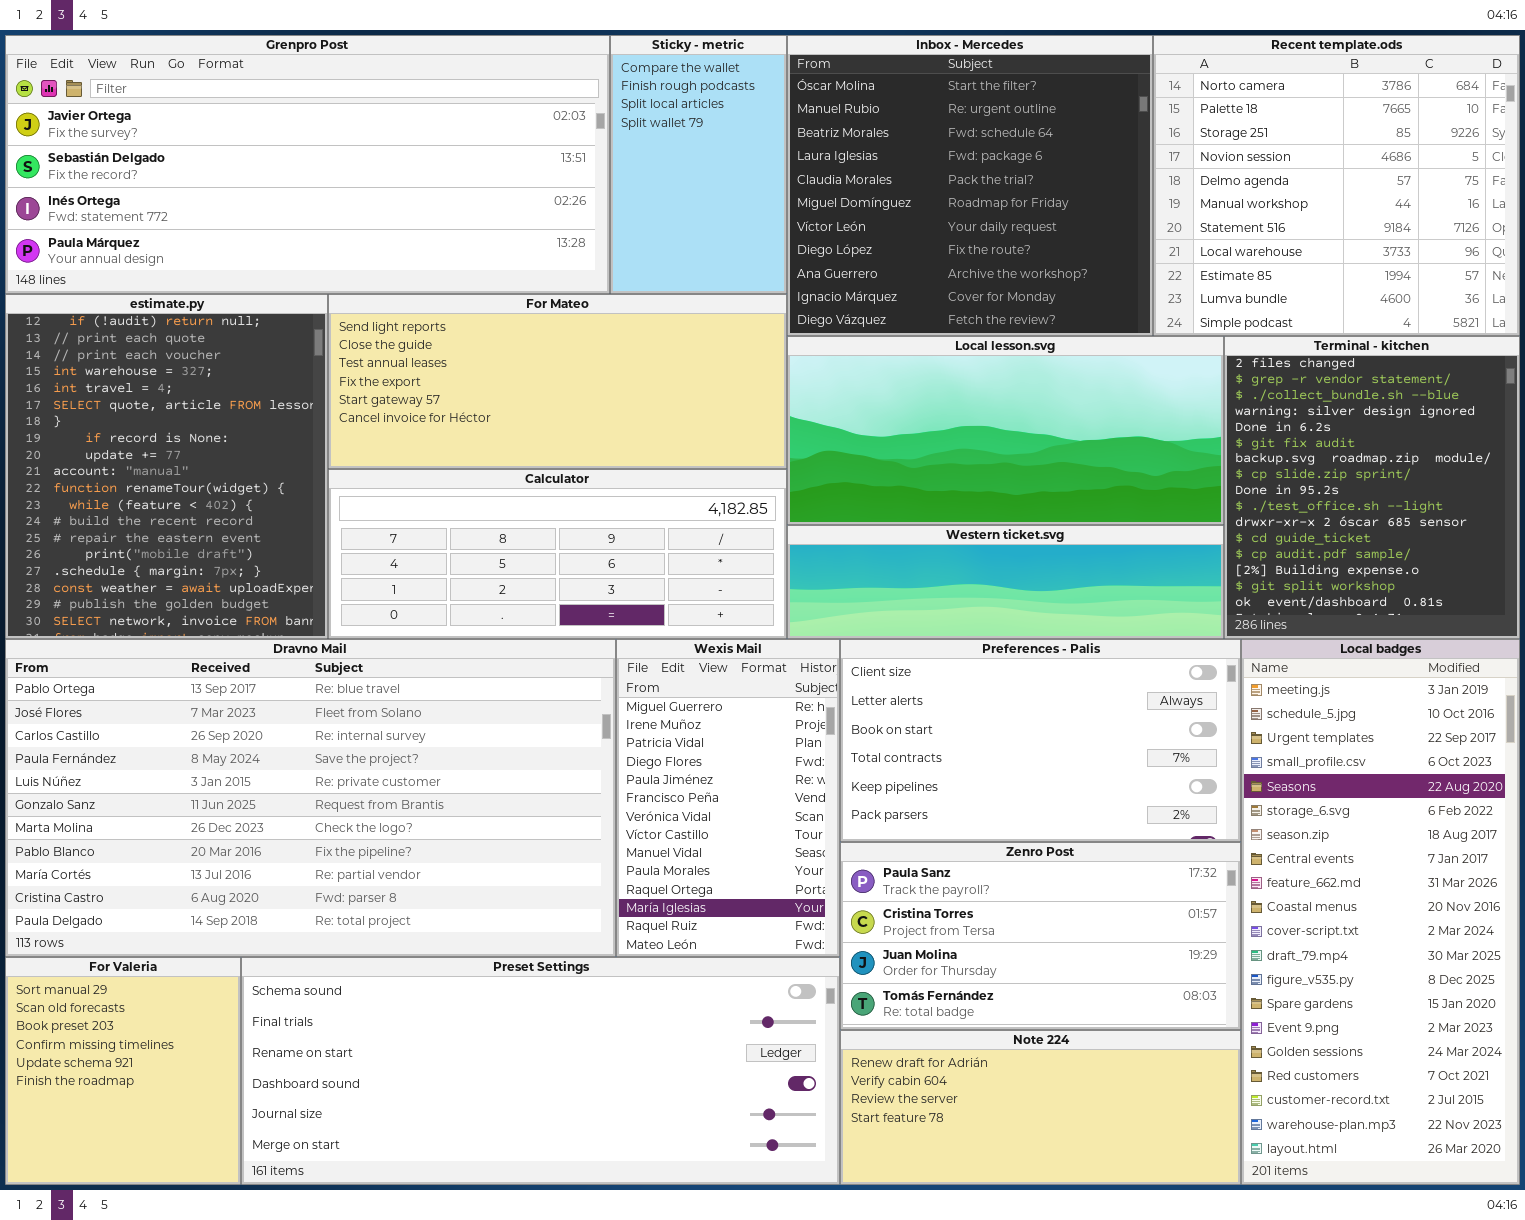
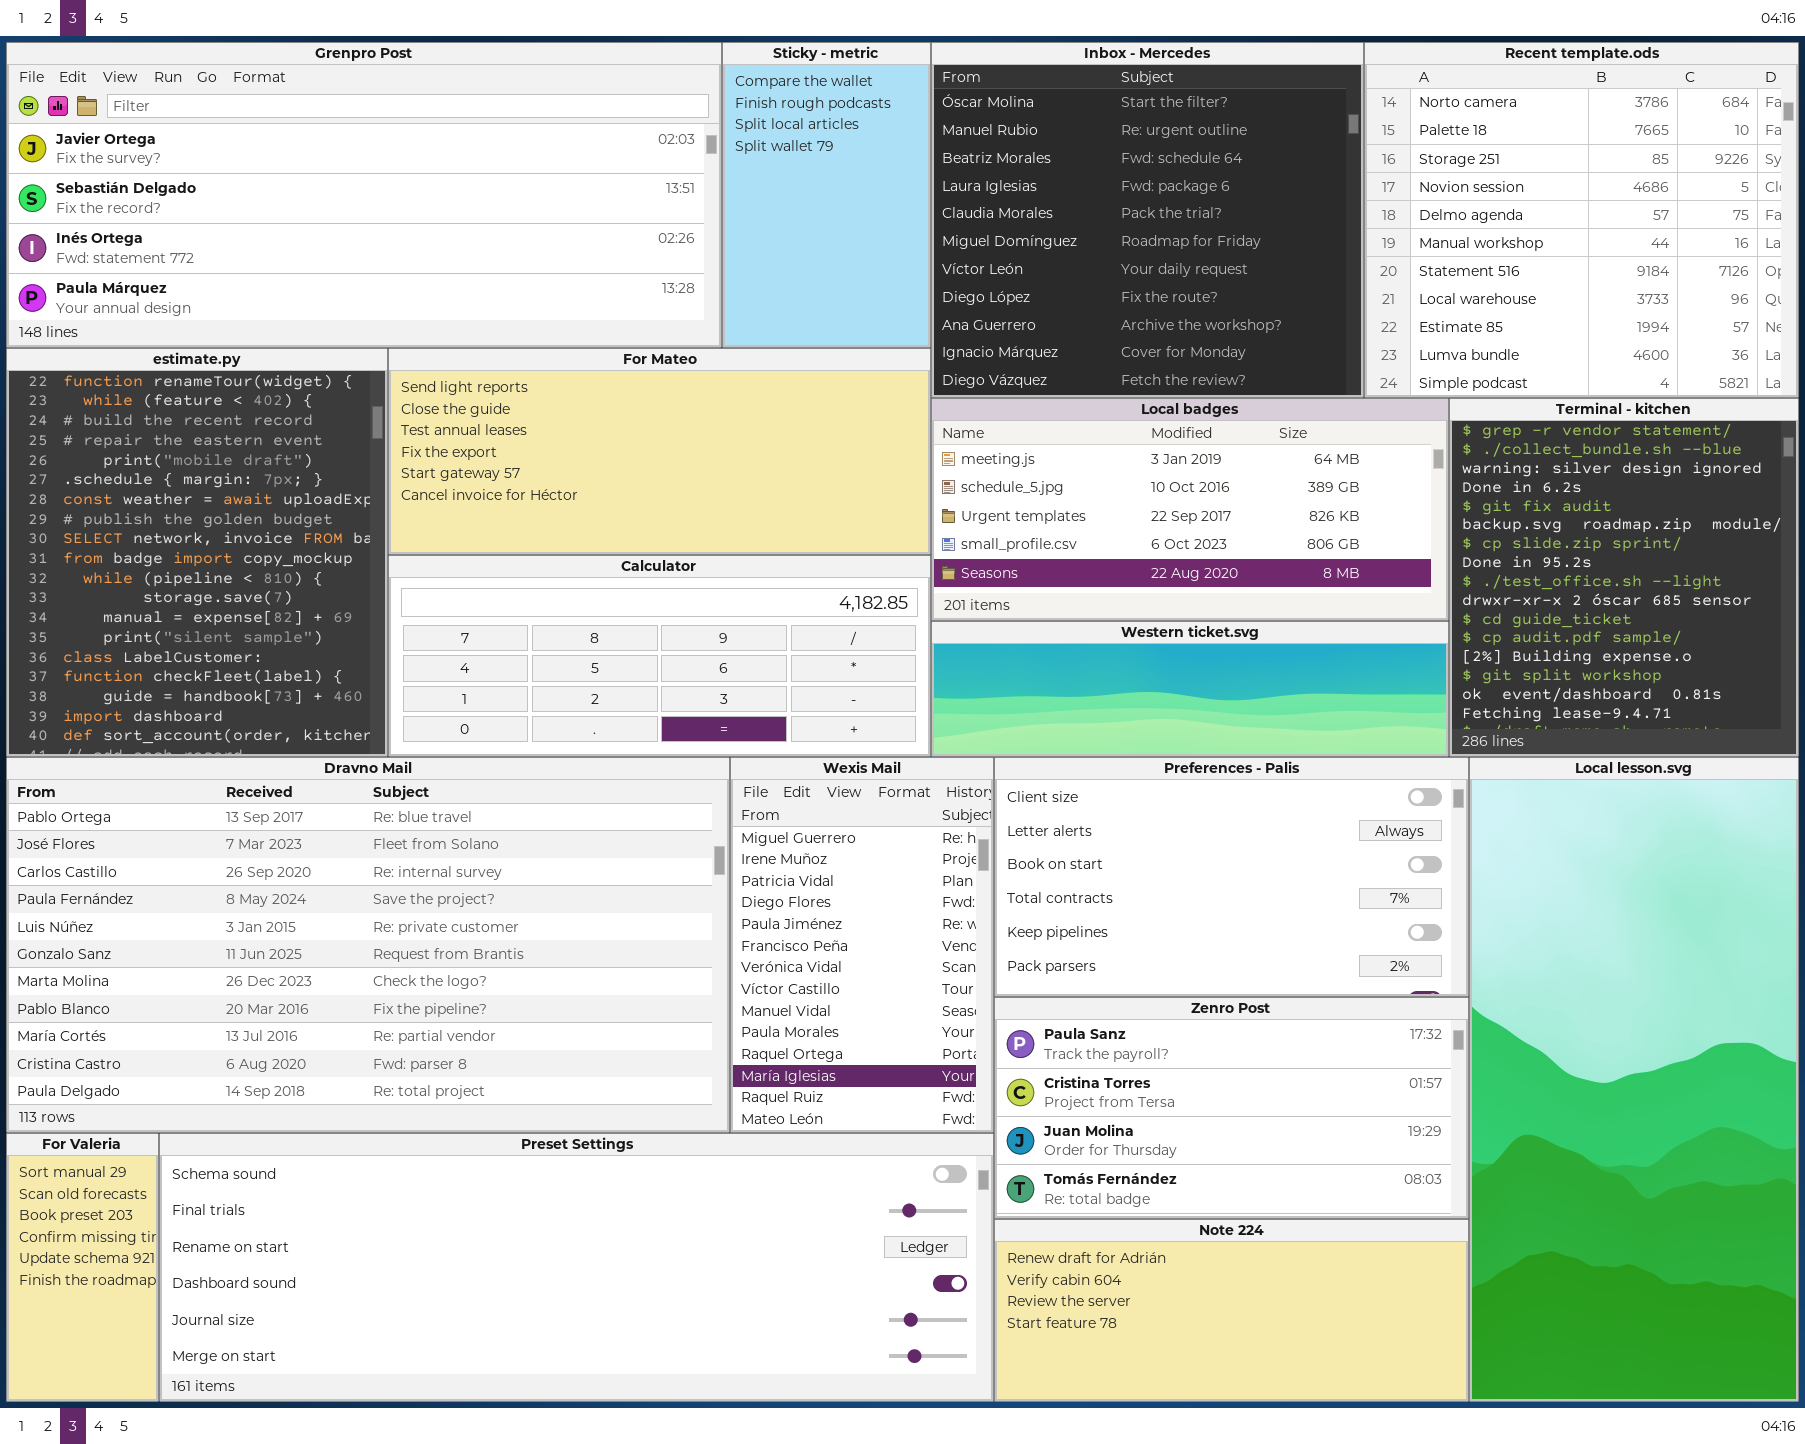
estimate.py: [5,294,328,639] -> [6,348,388,757], scrolled down 10 rows
Local lesson.svg: [787,336,1224,525] -> [1469,757,1799,1402], moved, resized
Terminal - kitchen: [1224,336,1520,639] -> [1449,398,1799,757], scrolled down 1 row
Local badges: [1241,639,1520,1185] -> [931,398,1449,621], moved, resized
For Valeria: [5,957,241,1185] -> [6,1133,159,1402], resized
Preset Settings: [241,957,840,1185] -> [159,1133,994,1402], resized

